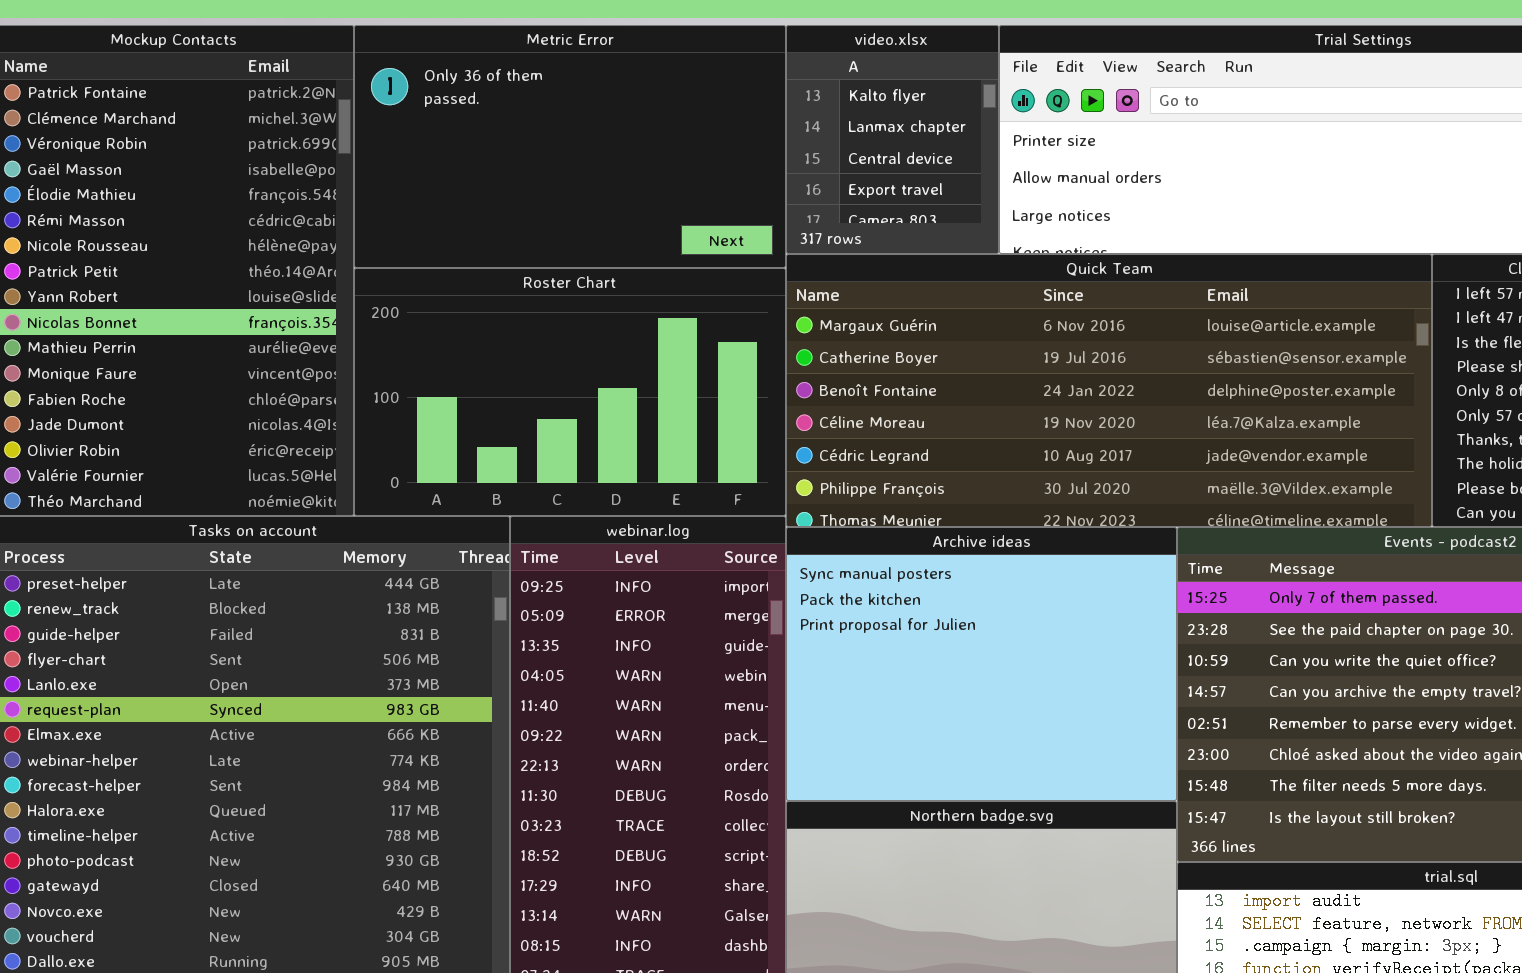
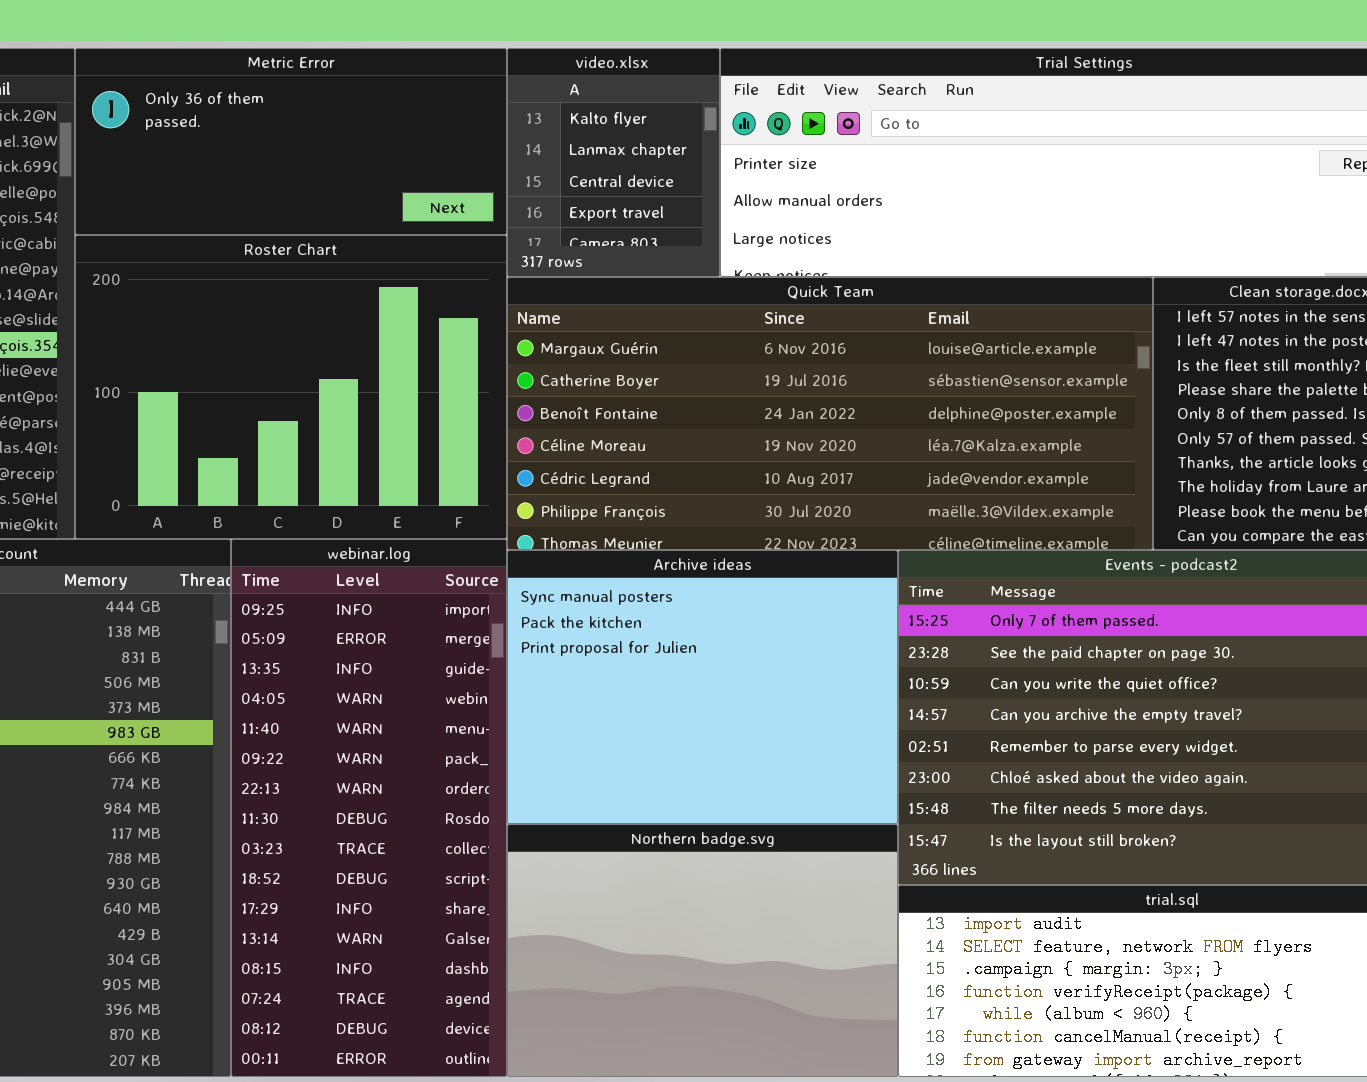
Metric Error: [354,25,786,268] -> [75,48,507,235], resized
Roster Chart: [354,268,786,516] -> [75,235,507,539], resized

